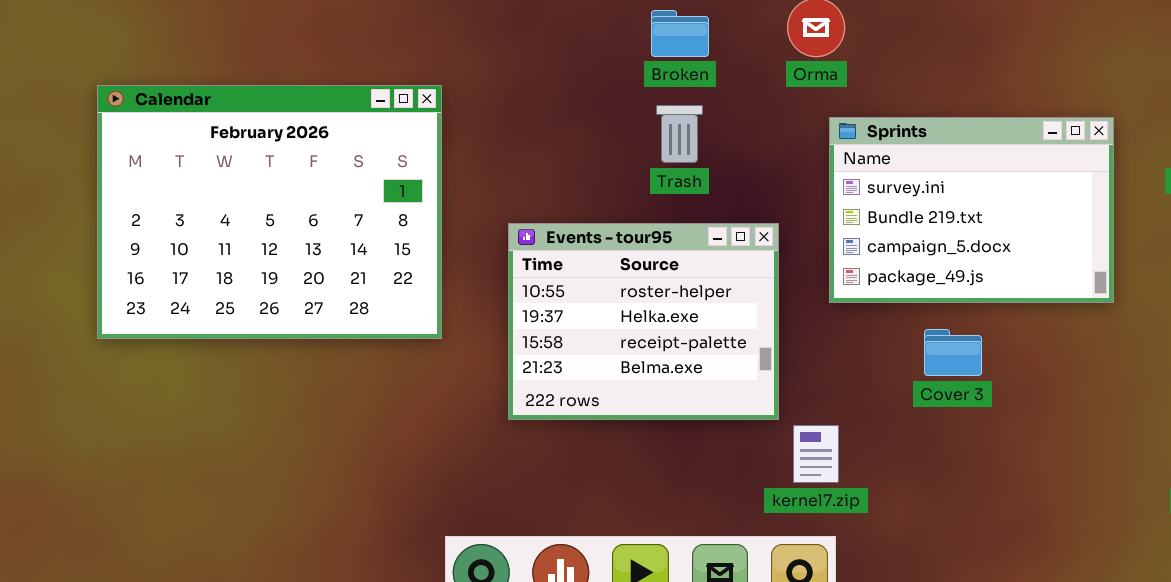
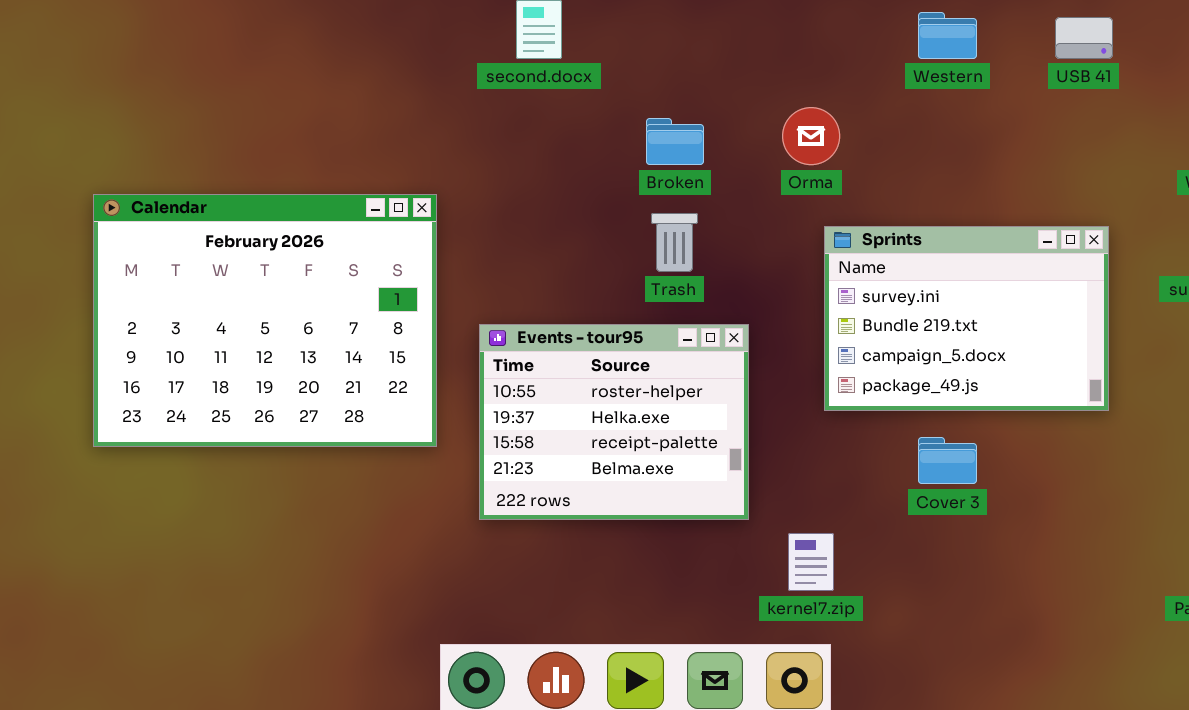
Events - tour95: [508,223,779,420] -> [479,324,749,520], moved

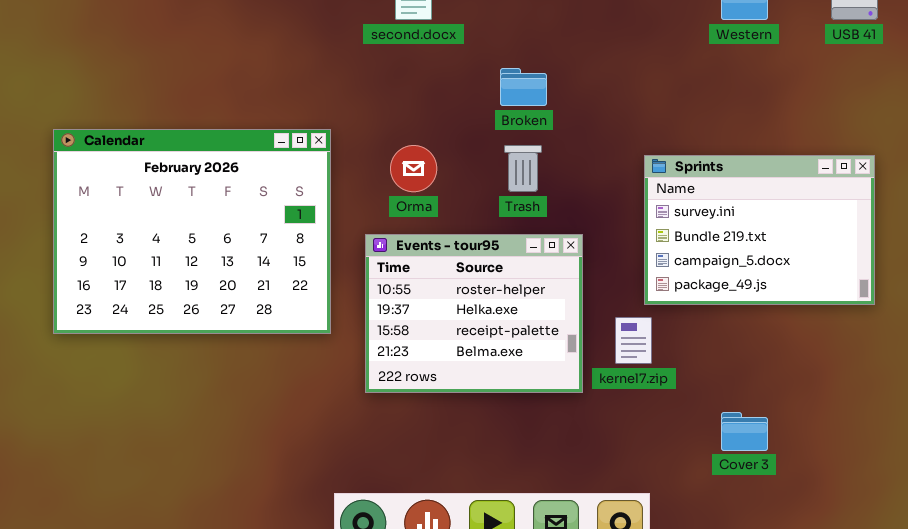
Orma: [782,107,840,165] -> [390,145,437,192], moved
Cover 3: [918,437,977,484] -> [721,412,768,451], moved
kernel7.zip: [788,533,834,591] -> [615,317,652,364], moved

